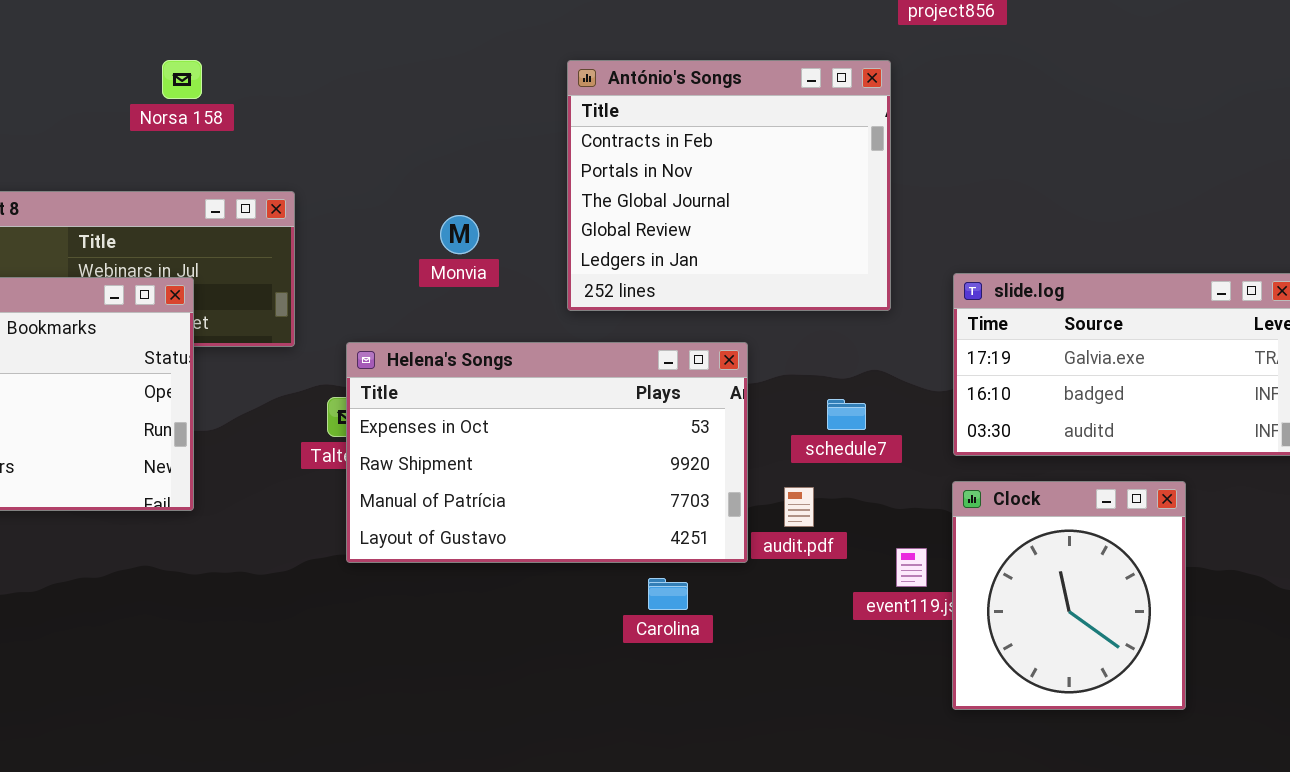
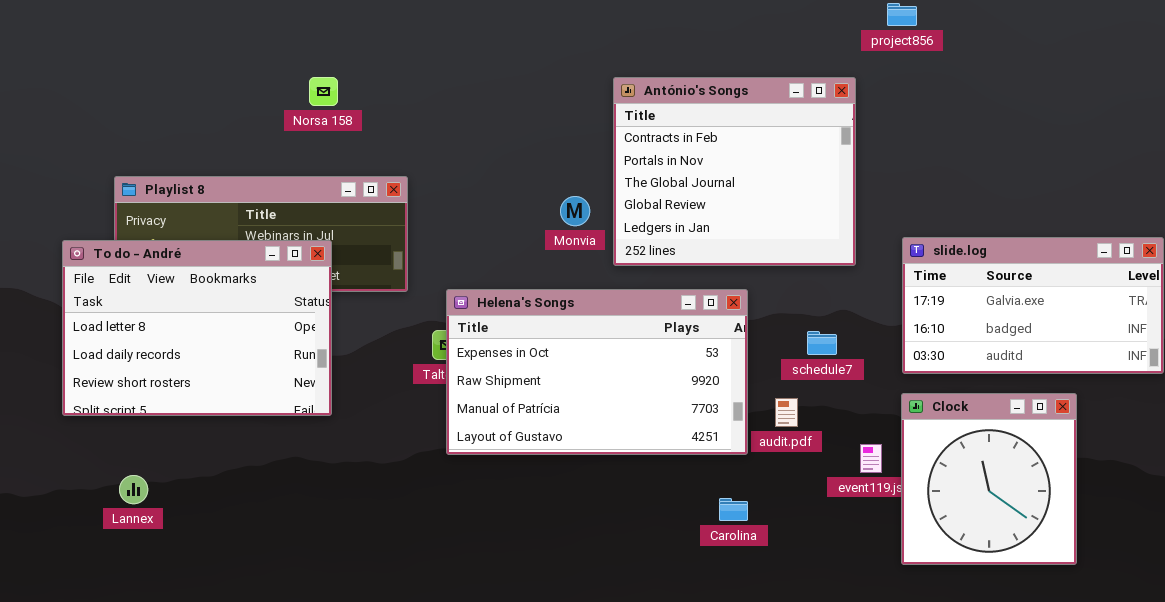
Monvia: [440,215,479,254] -> [560,196,590,226], moved
Carolina: [648,578,688,610] -> [719,498,748,521], moved

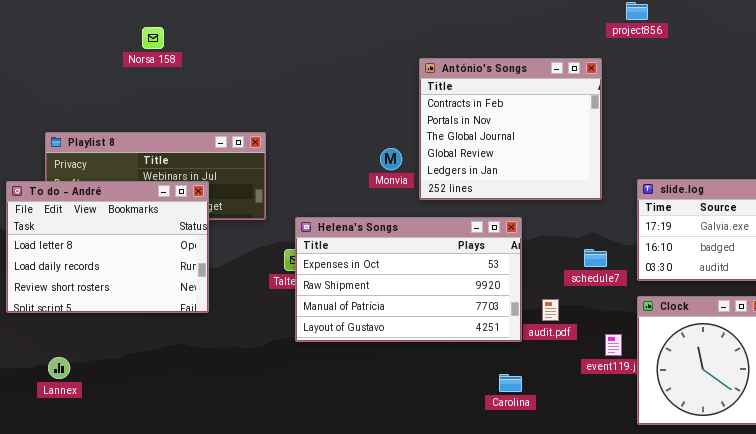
Norsa 158: [309,77,338,106] -> [142,27,164,49], moved
schedule7: [807,331,837,355] -> [584,249,607,267], moved

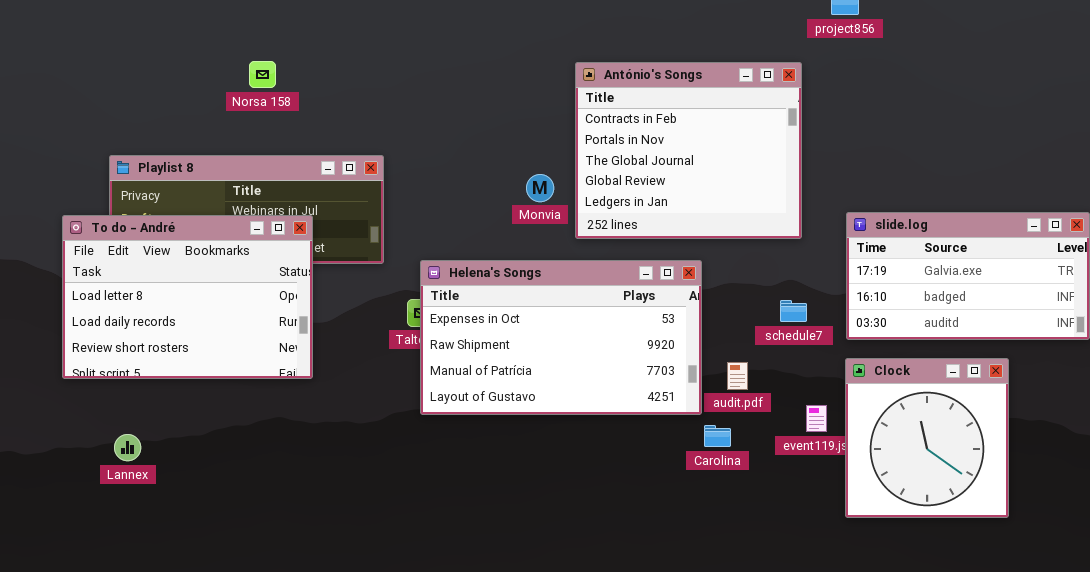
Norsa 158: [142,27,164,49] -> [249,61,276,88], moved
Carolina: [499,374,522,392] -> [704,425,731,447], moved

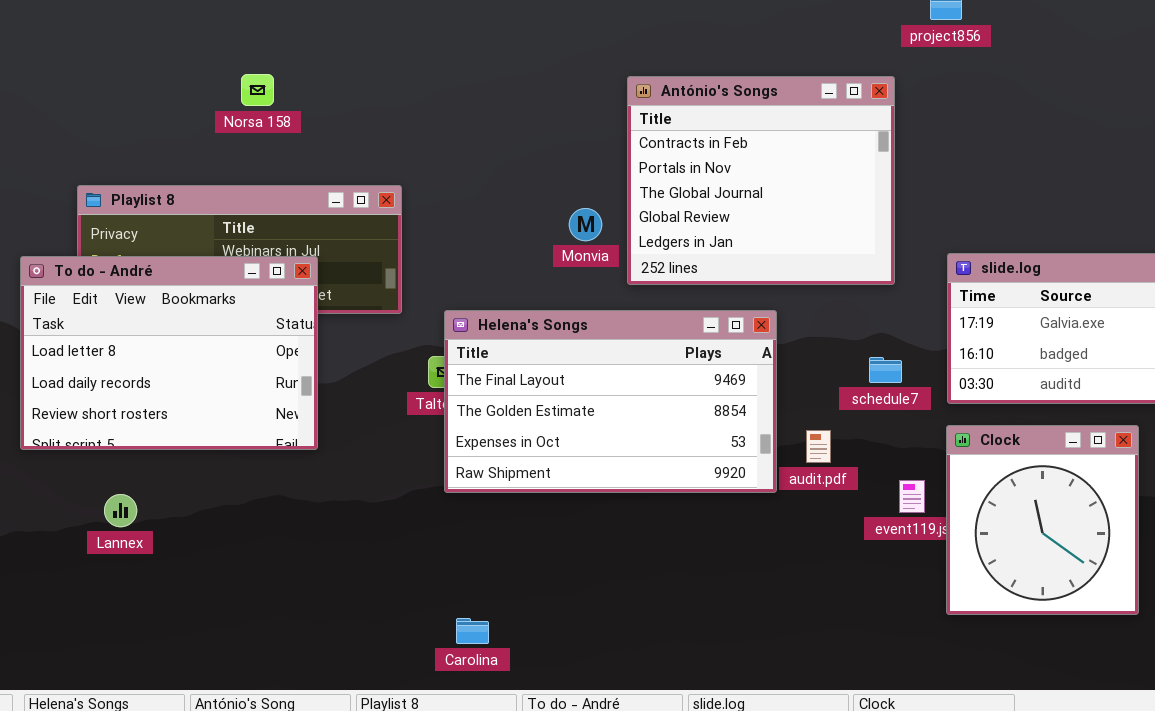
Helena's Songs: [420,260,702,415] -> [444,310,777,493], scrolled up 2 rows
Carolina: [704,425,731,447] -> [456,618,489,644], moved
Lannex: [114,434,141,461] -> [104,494,137,527], moved

